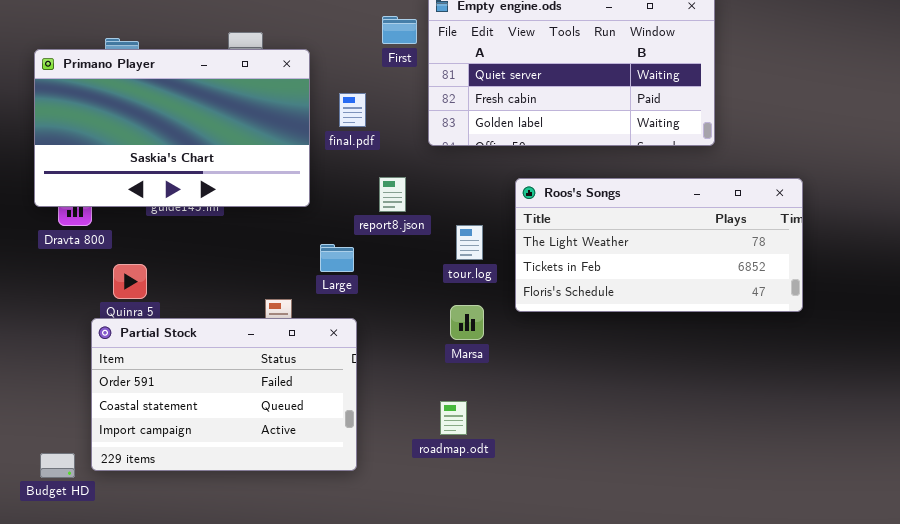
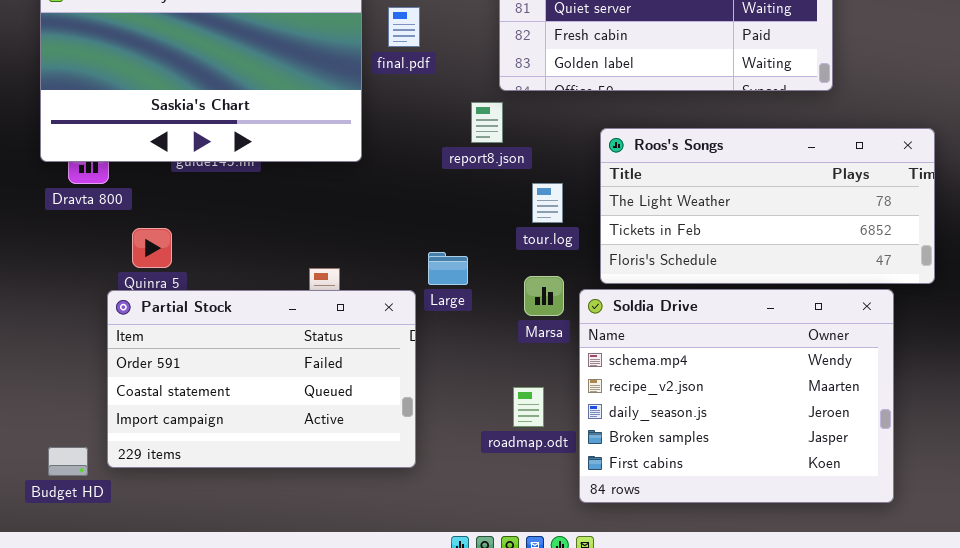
final.pdf: [339,93,366,127] -> [388,7,420,47], moved
report8.json: [379,177,406,212] -> [471,102,503,143], moved
Large: [320,244,354,272] -> [428,252,468,285], moved
Soldia Drive: none -> [579,289,894,503], opened

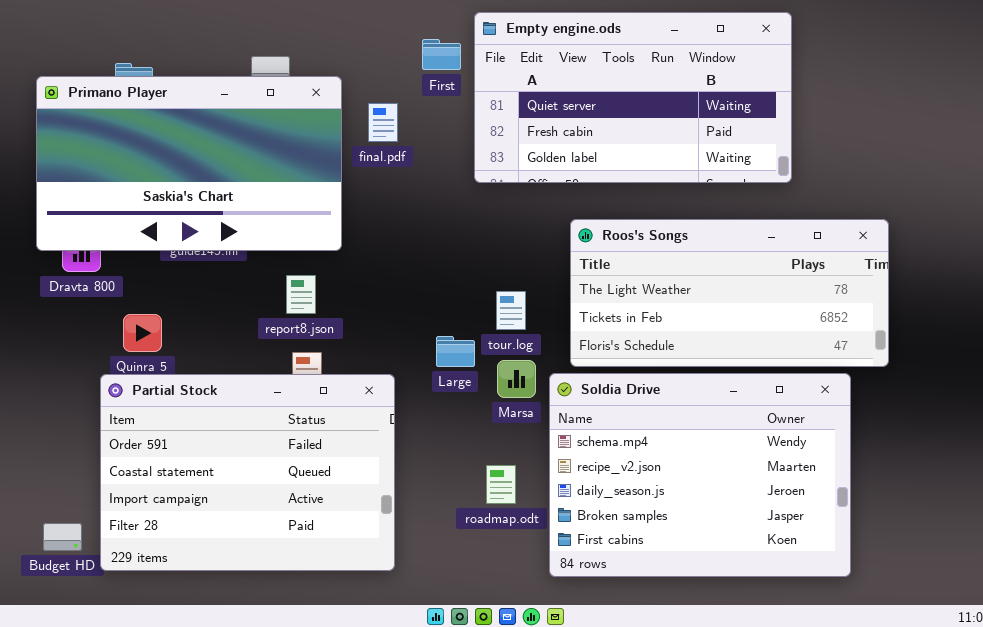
report8.json: [471,102,503,143] -> [286,275,316,314], moved
tour.log: [532,183,563,223] -> [496,291,526,330], moved
Large: [428,252,468,285] -> [436,336,475,367], moved
Partial Stock: [107,290,416,468] -> [100,374,395,571], resized

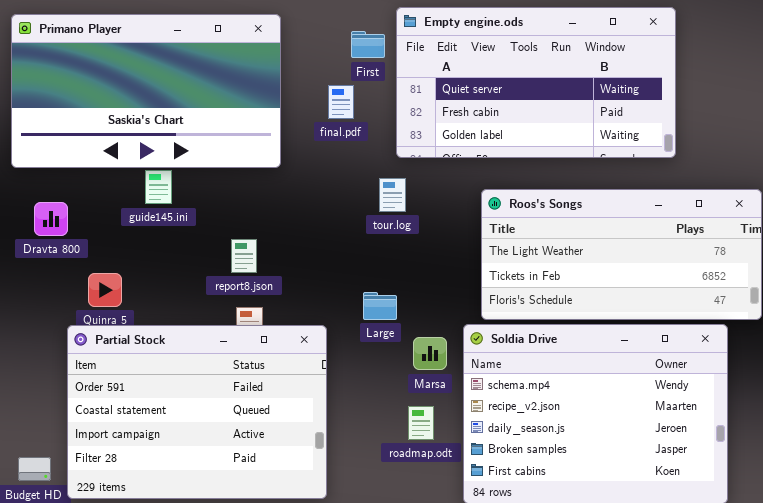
Primano Player: [36,76,342,251] -> [11,14,281,168], moved
final.pdf: [368,103,398,142] -> [328,85,354,119], moved
tour.log: [496,291,526,330] -> [379,178,406,212], moved
Marsa: [497,360,536,398] -> [413,337,447,370], moved

